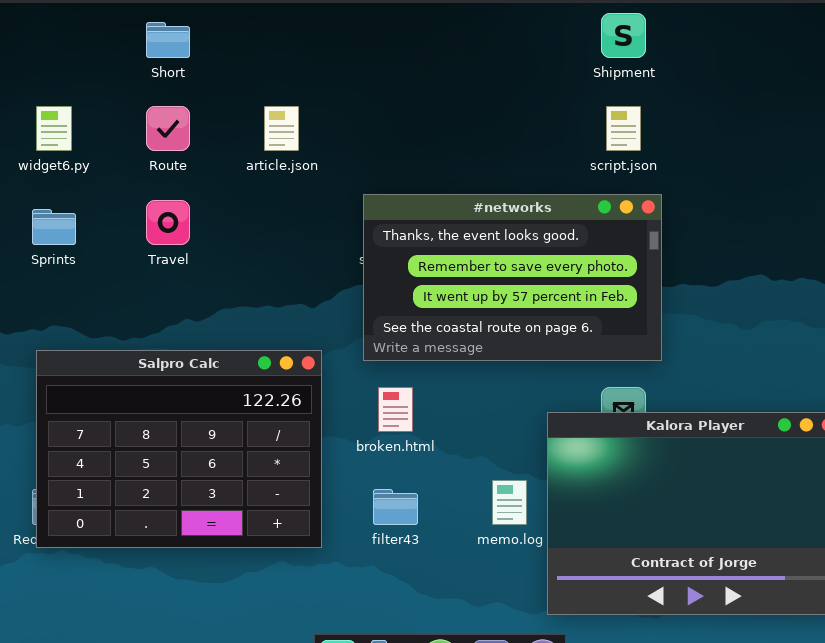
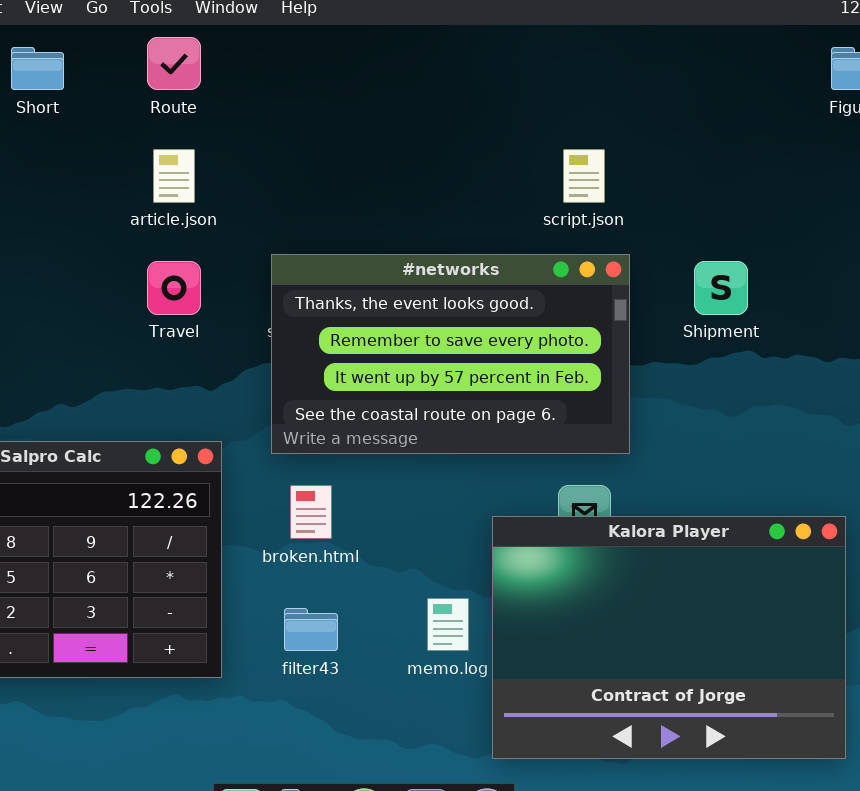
Shipment: [601,13,646,58] -> [694,261,748,315], moved
Route: [146,106,190,151] -> [147,37,201,90], moved
Travel: [146,200,190,245] -> [147,261,201,315], moved

